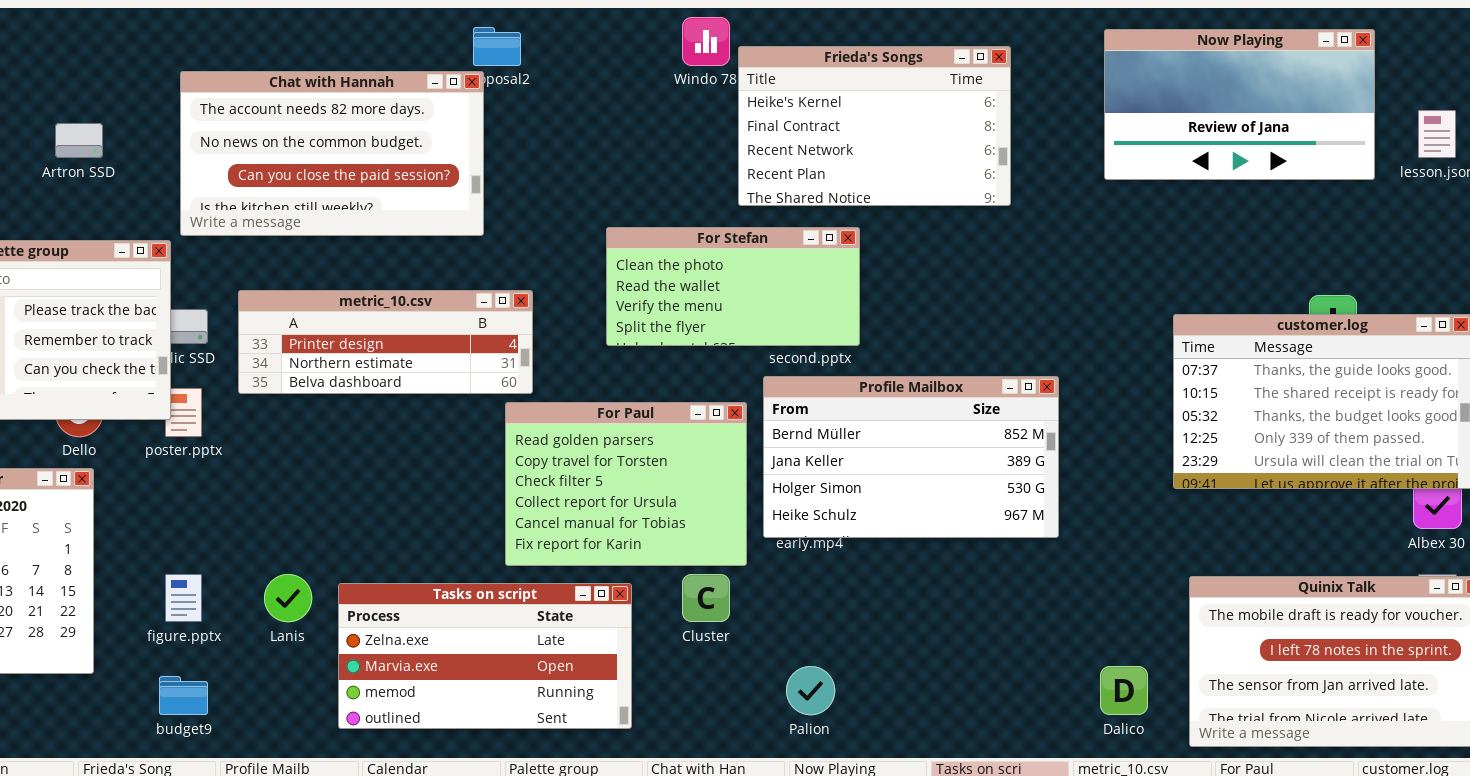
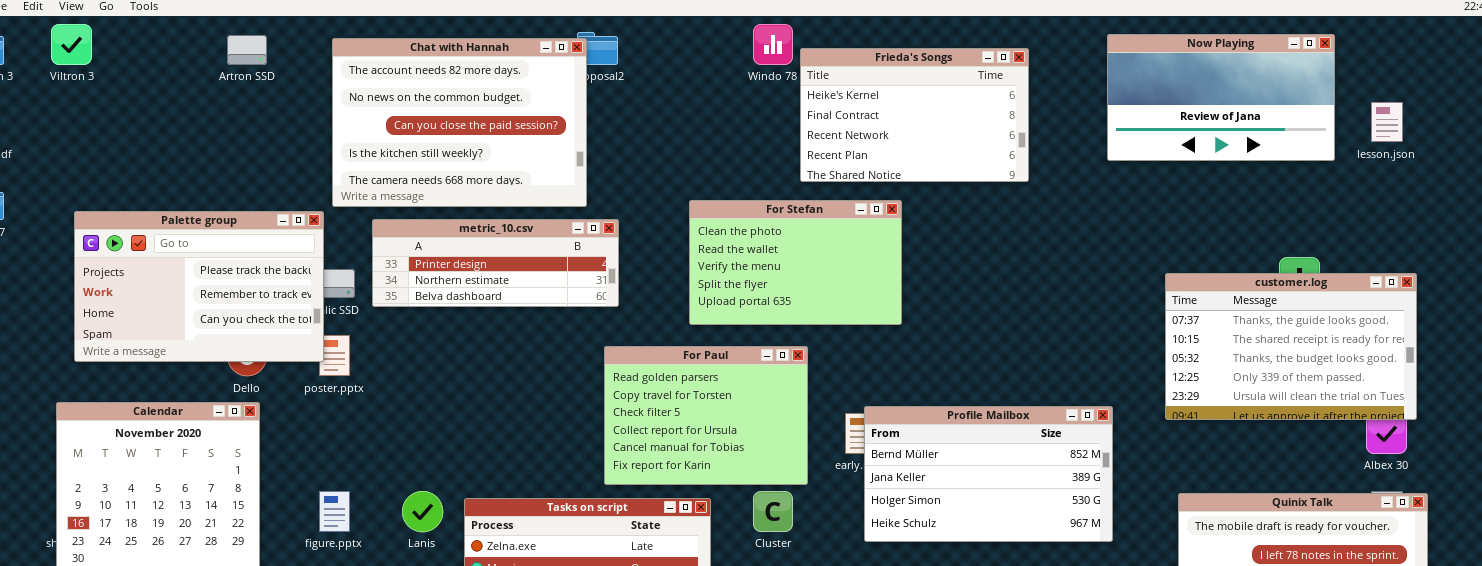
Chat with Hannah: [180,71,484,236] -> [332,38,587,207], resized
Artron SSD: [55,123,103,158] -> [227,35,267,65], moved
For Stefan: [606,227,860,346] -> [689,200,902,325], resized
metric_10.csv: [238,290,533,394] -> [372,219,619,307], moved
Profile Mailbox: [763,376,1059,538] -> [864,406,1113,542], moved

